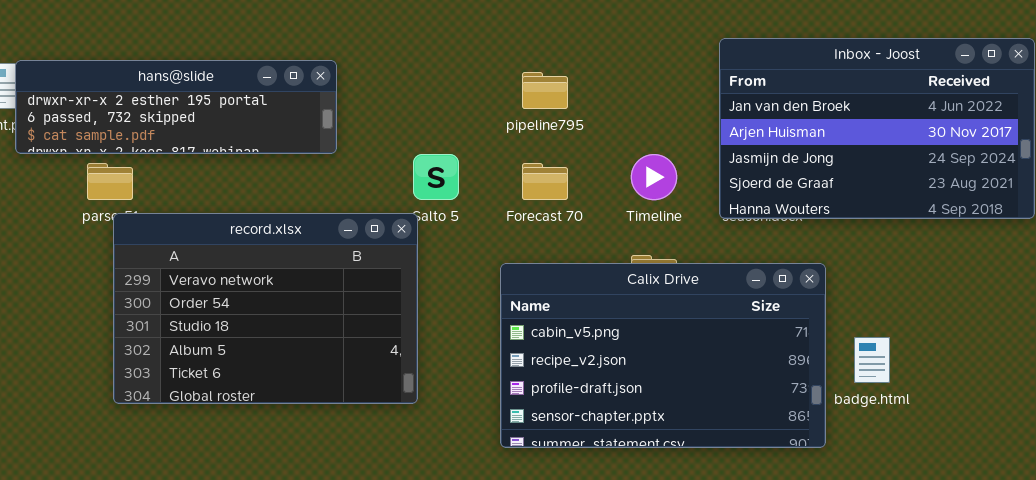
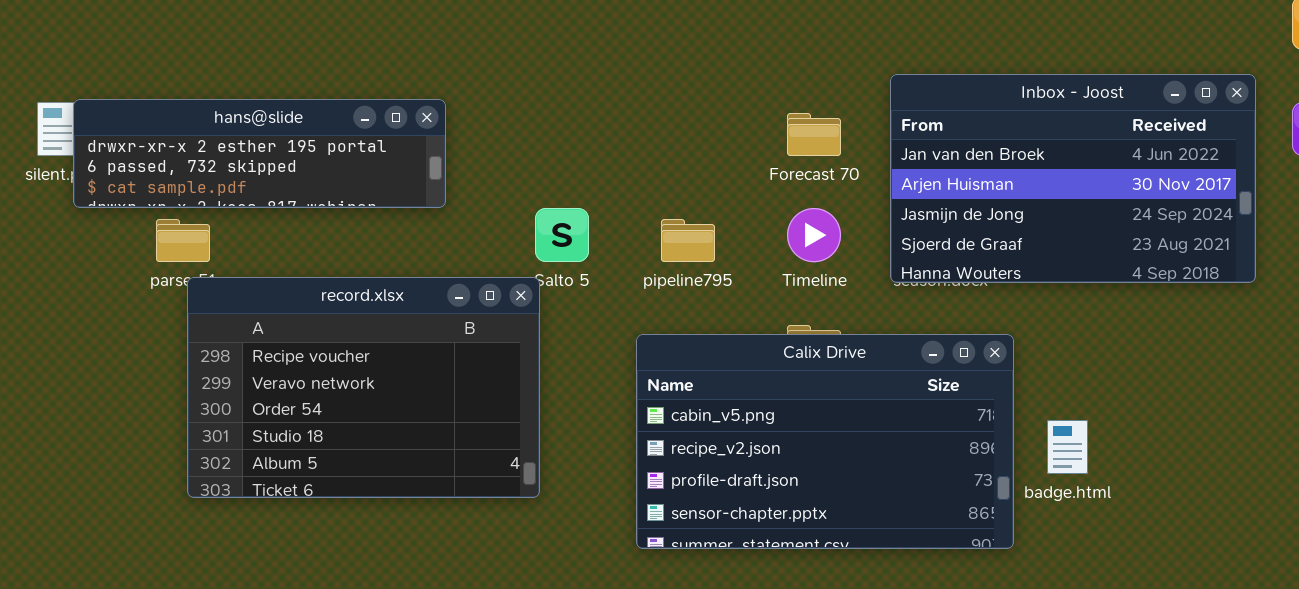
pipeline795: [522,72,568,109] -> [661,219,715,262], moved
Forecast 70: [522,163,568,200] -> [787,113,841,156], moved
record.xlsx: [113,213,418,404] -> [187,277,540,498], scrolled up 1 row

